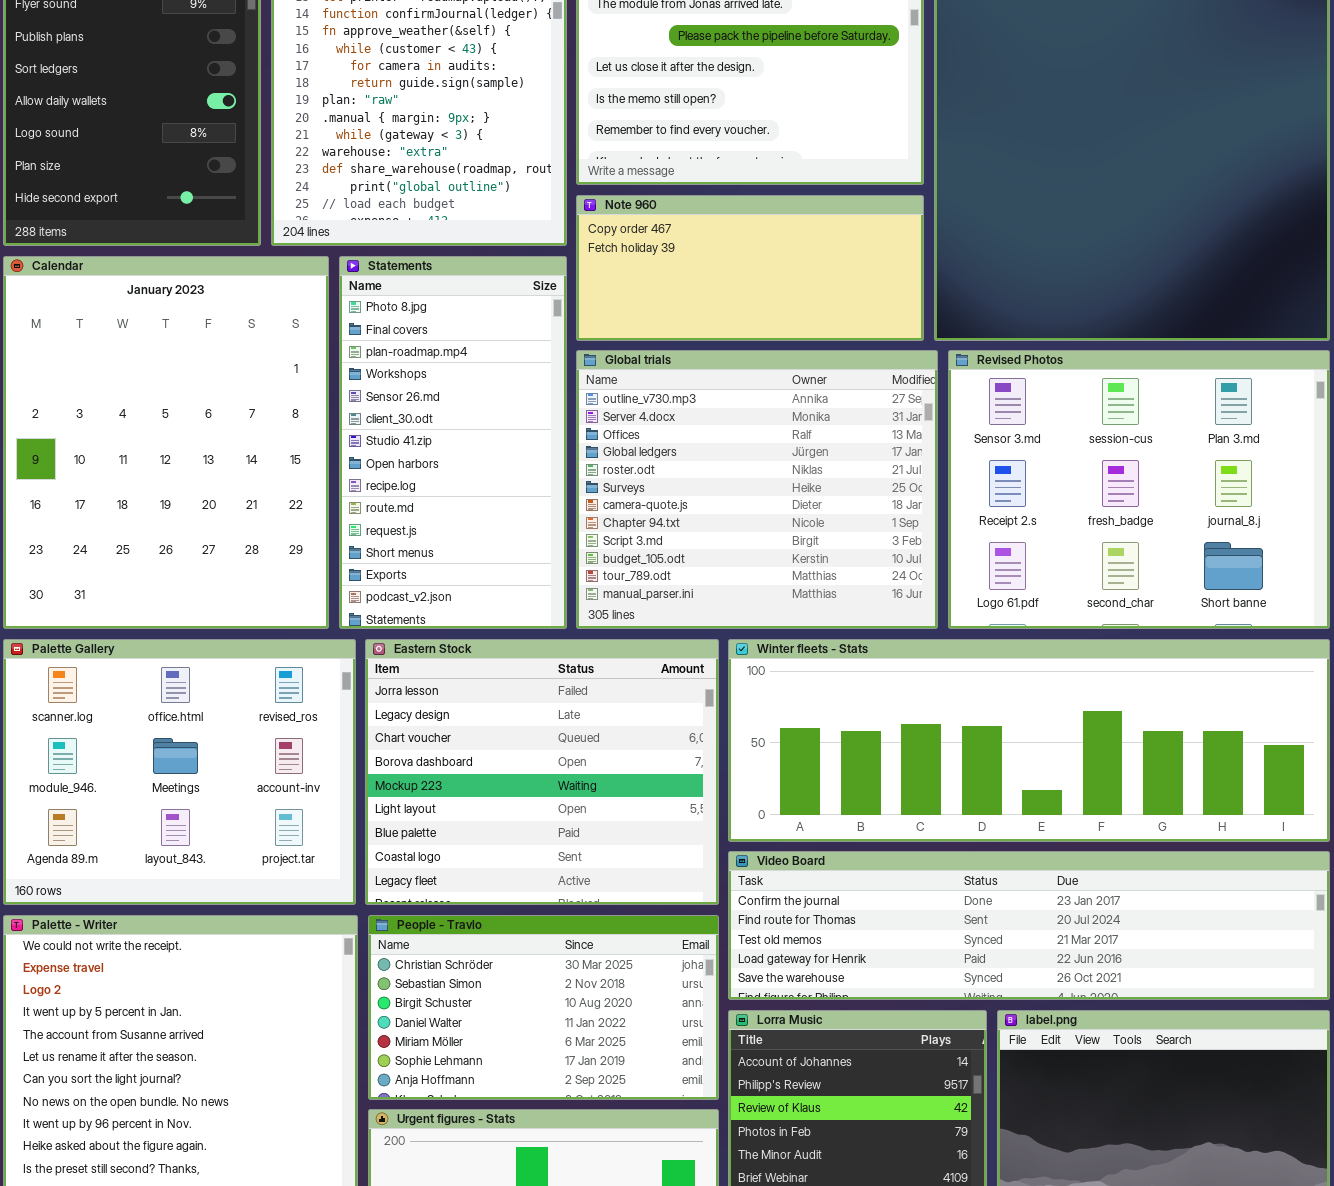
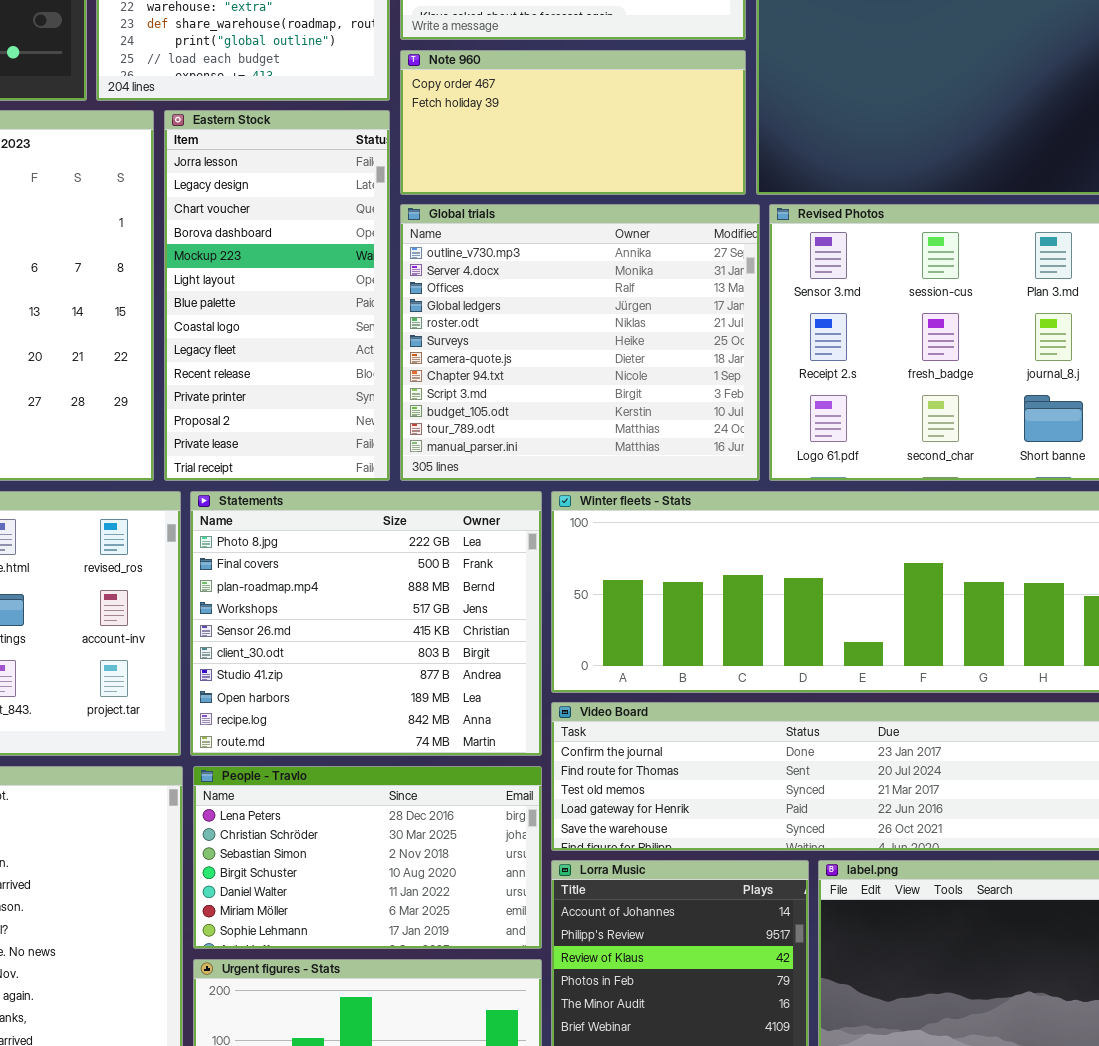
Statements: [339,256,567,629] -> [190,491,542,756], moved, resized
Eastern Stock: [365,639,719,905] -> [164,110,390,481], moved, resized
People - Travlo: [368,915,719,1100] -> [193,766,542,949], scrolled up 1 row

